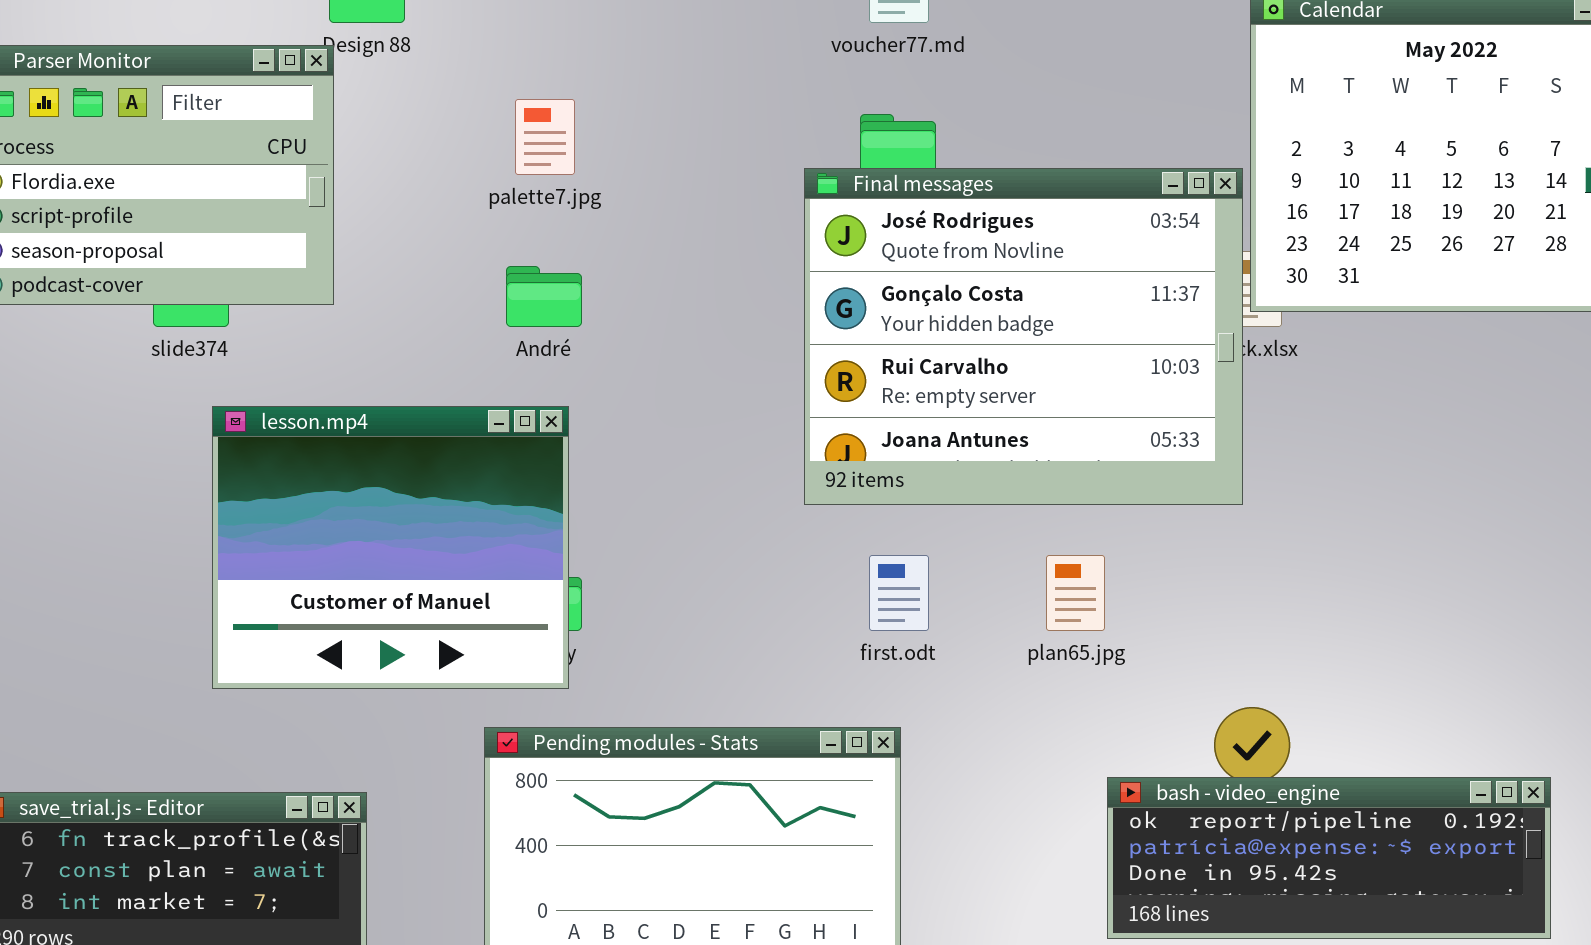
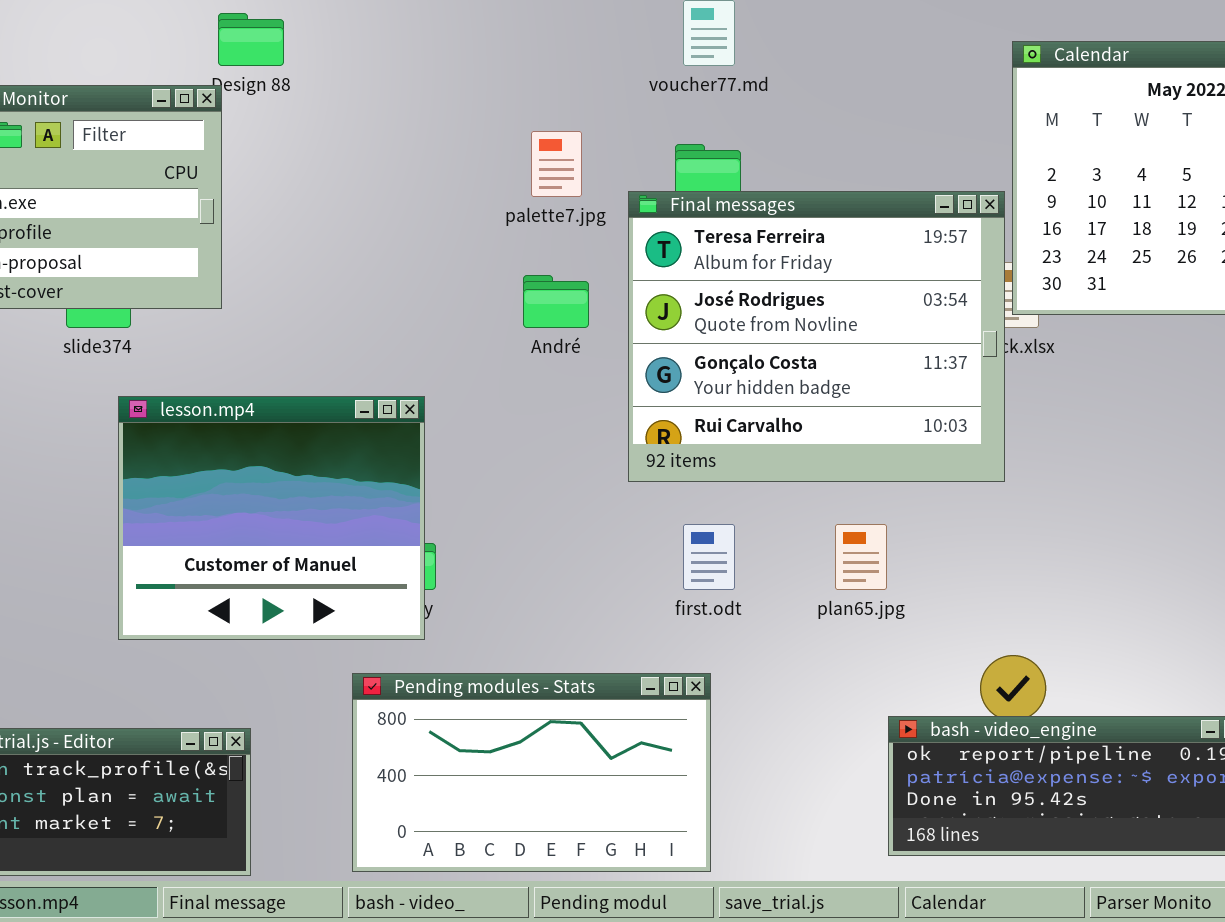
palette7.jpg: [515,99,575,175] -> [531,131,582,197], moved
Final messages: [804,168,1243,505] -> [628,191,1005,482], scrolled up 1 row
André: [506,266,582,327] -> [523,275,589,328], moved

